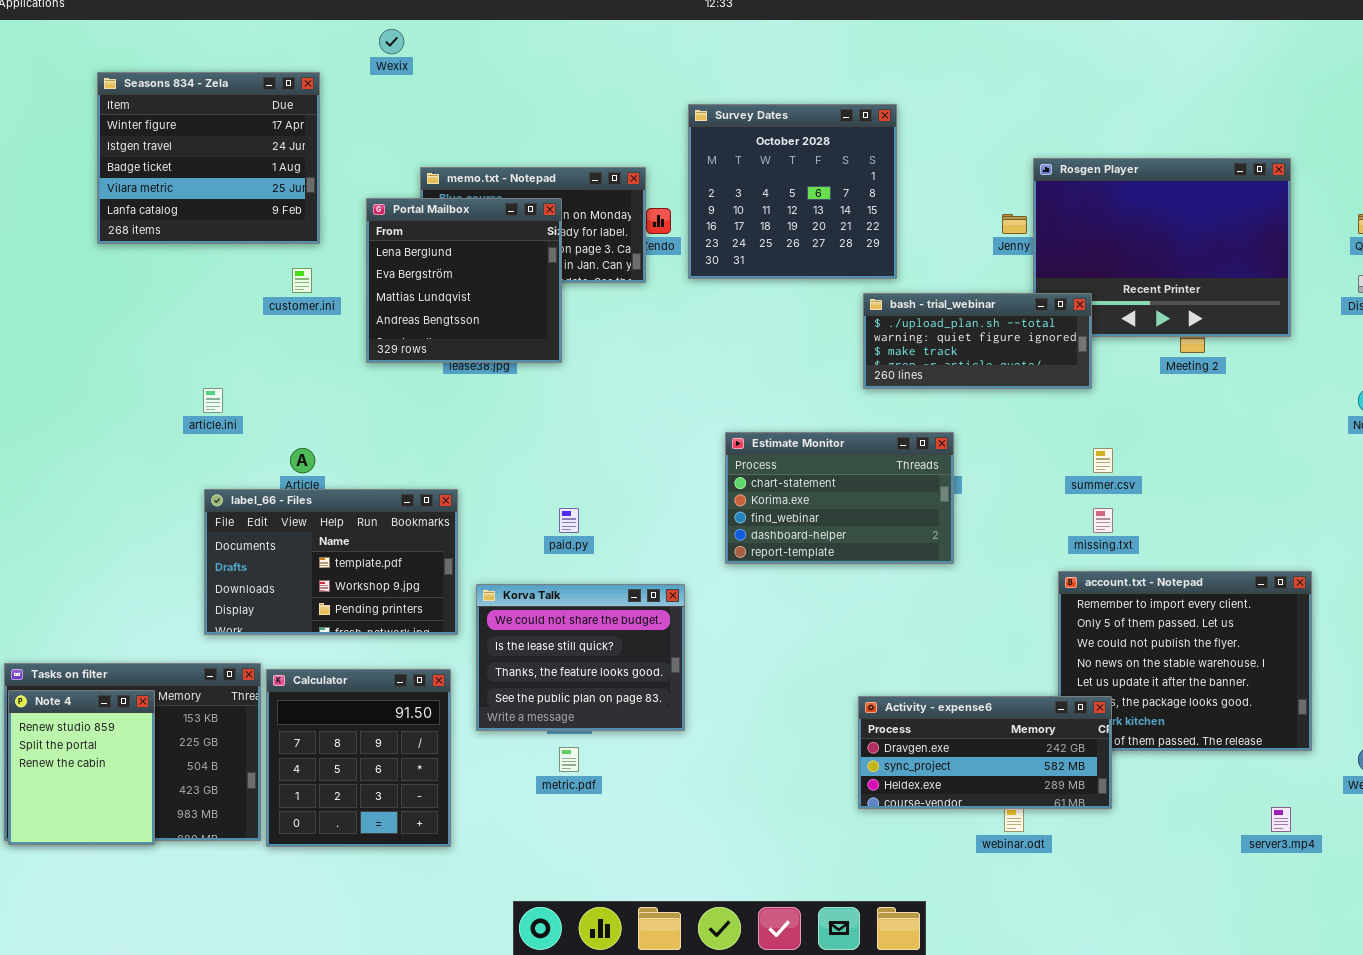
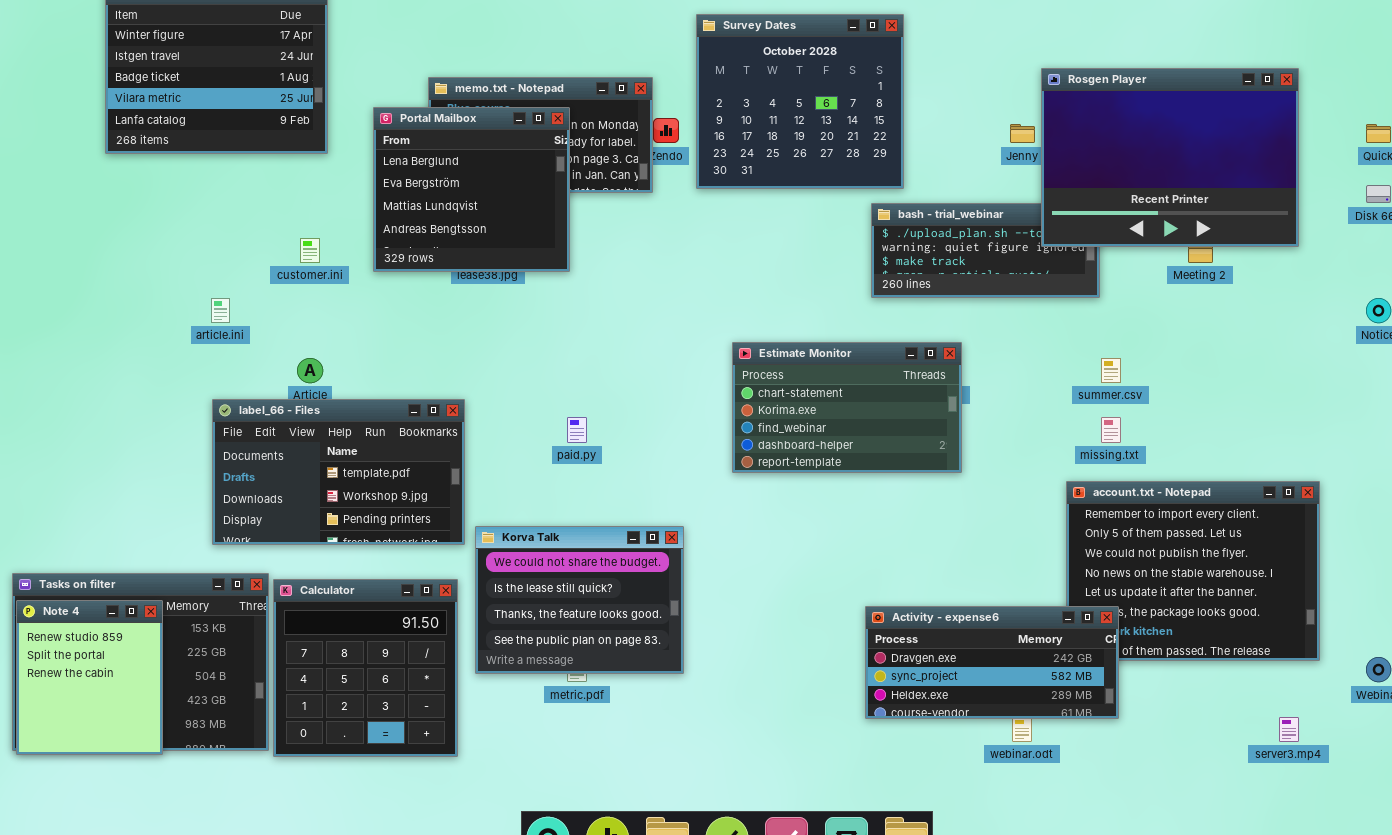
Rosgen Player: [1033,158,1291,337] -> [1041,68,1299,247], raised
customer.ini: [292,268,312,293] -> [300,238,320,263], moved
Korva Talk: [476,584,685,731] -> [475,526,684,674], moved

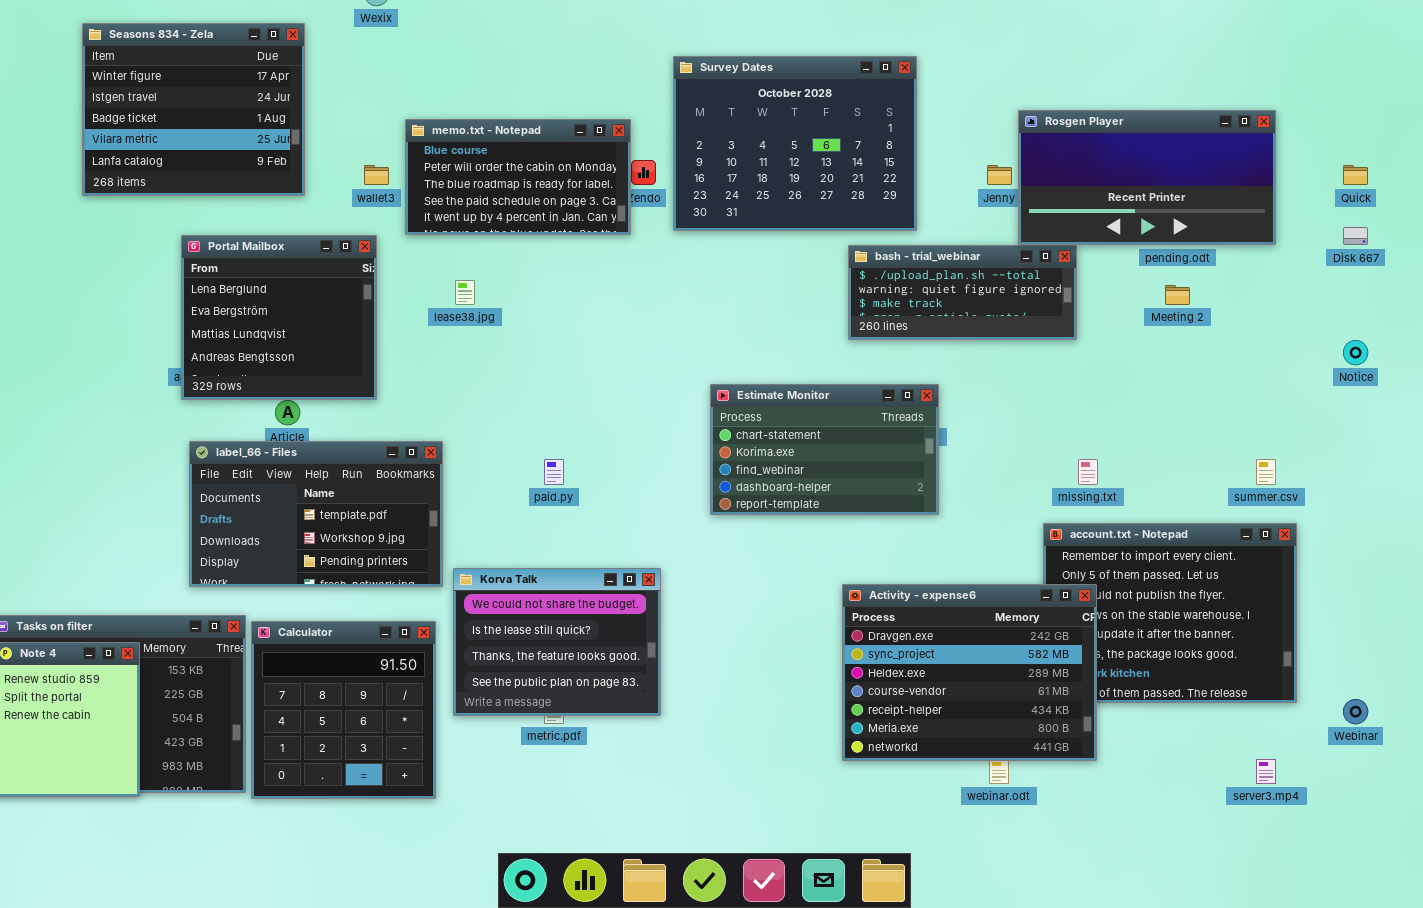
Survey Dates: [696,14,904,189] -> [673,56,917,231], resized
Rosgen Player: [1041,68,1299,247] -> [1018,110,1276,245], resized
Portal Mailbox: [373,107,570,272] -> [181,235,377,400], moved
summer.csv: [1101,358,1121,383] -> [1256,459,1276,485], moved
Activity - expense6: [865,606,1119,719] -> [842,584,1097,761], resized

